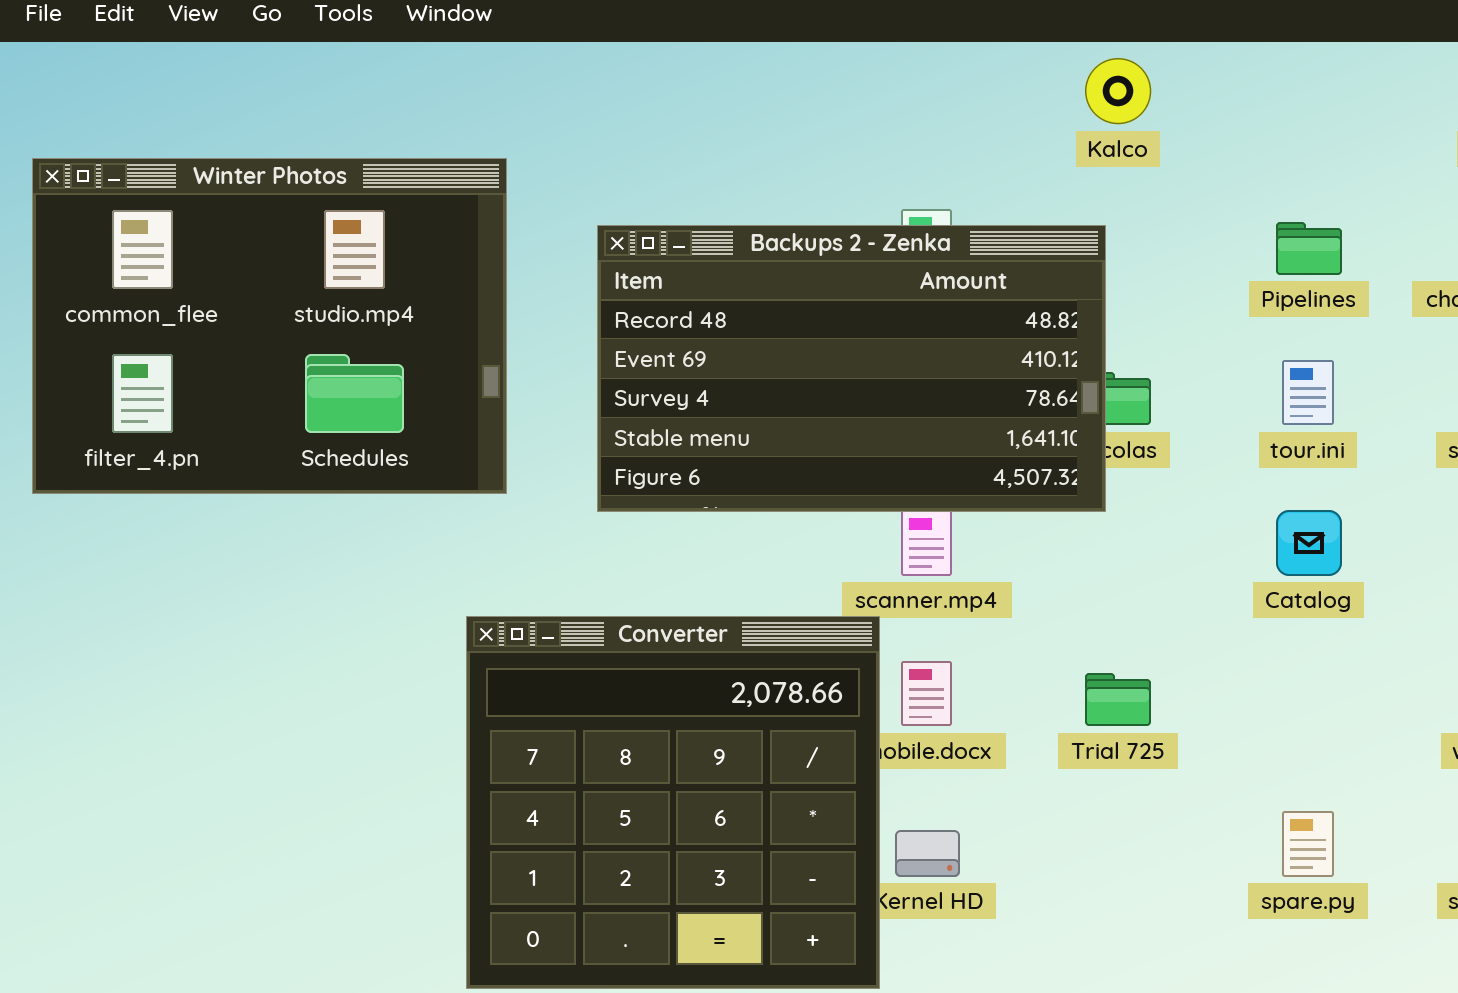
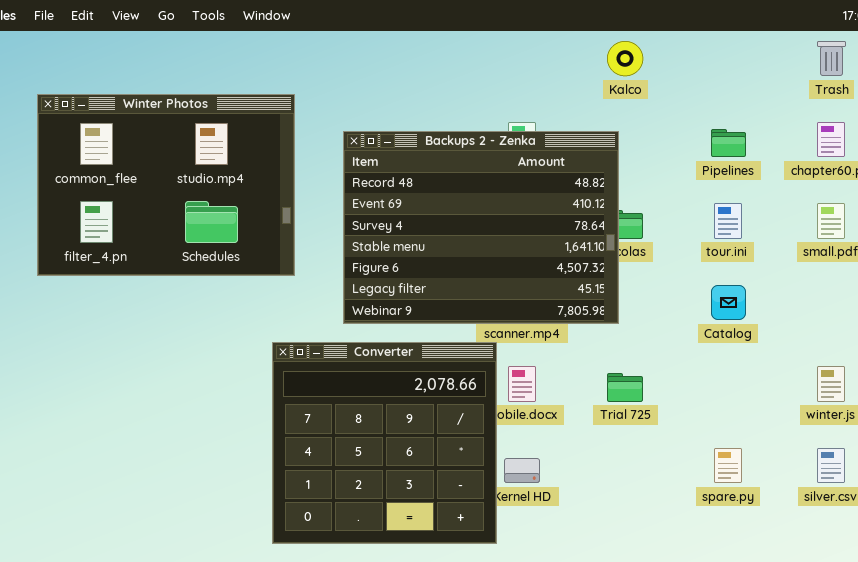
Backups 2 - Zenka: [597,225,1106,512] -> [343,131,619,324], resized

